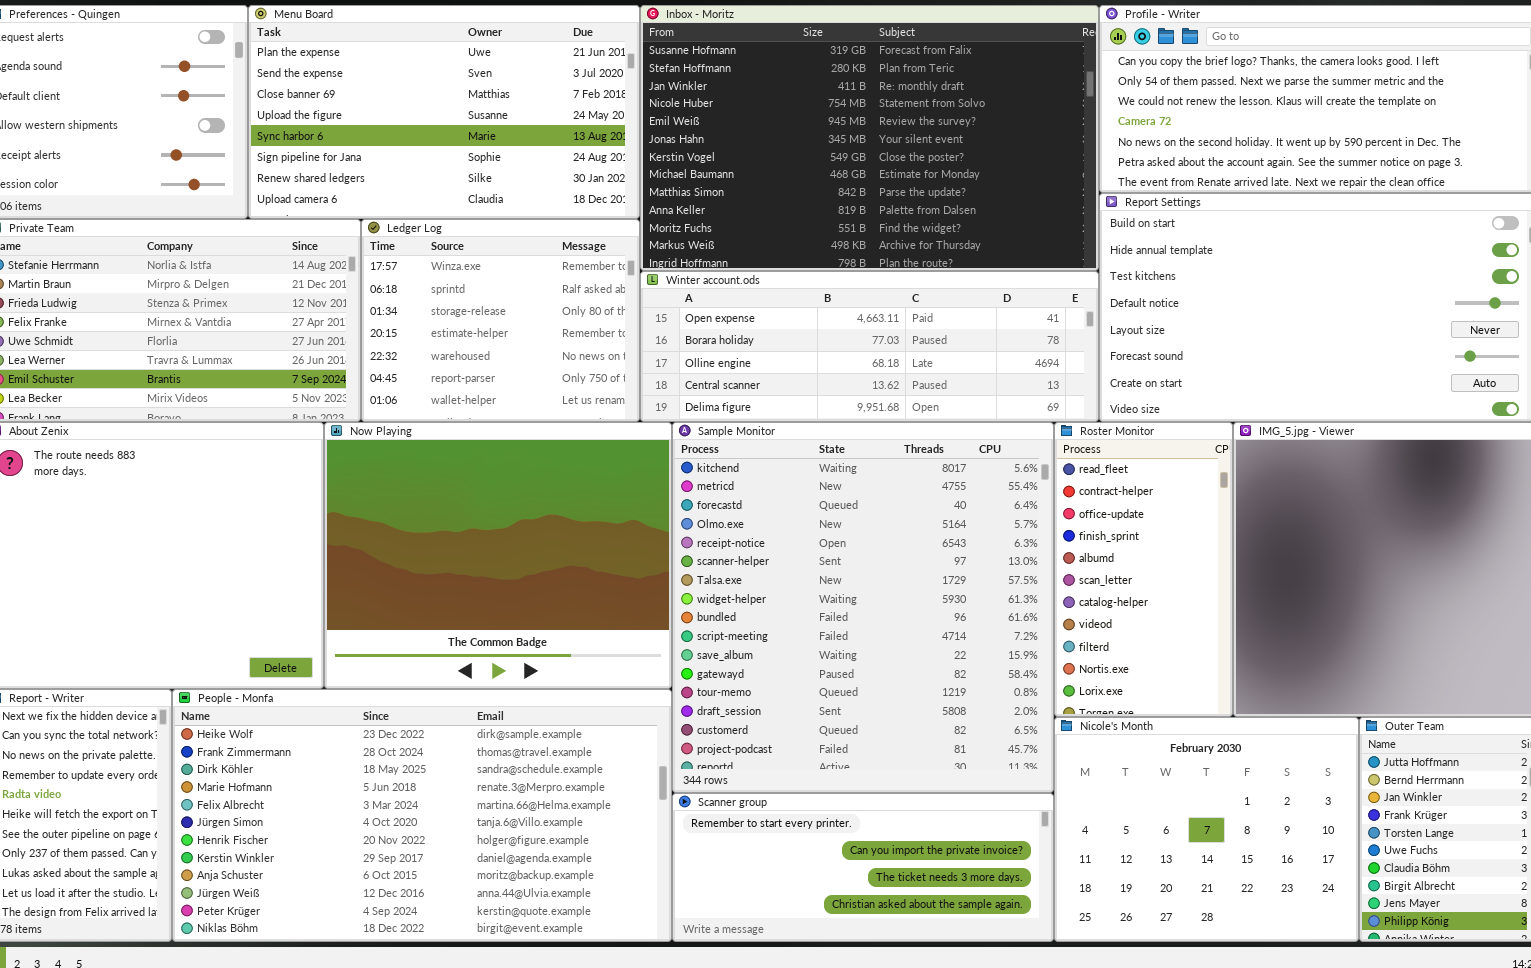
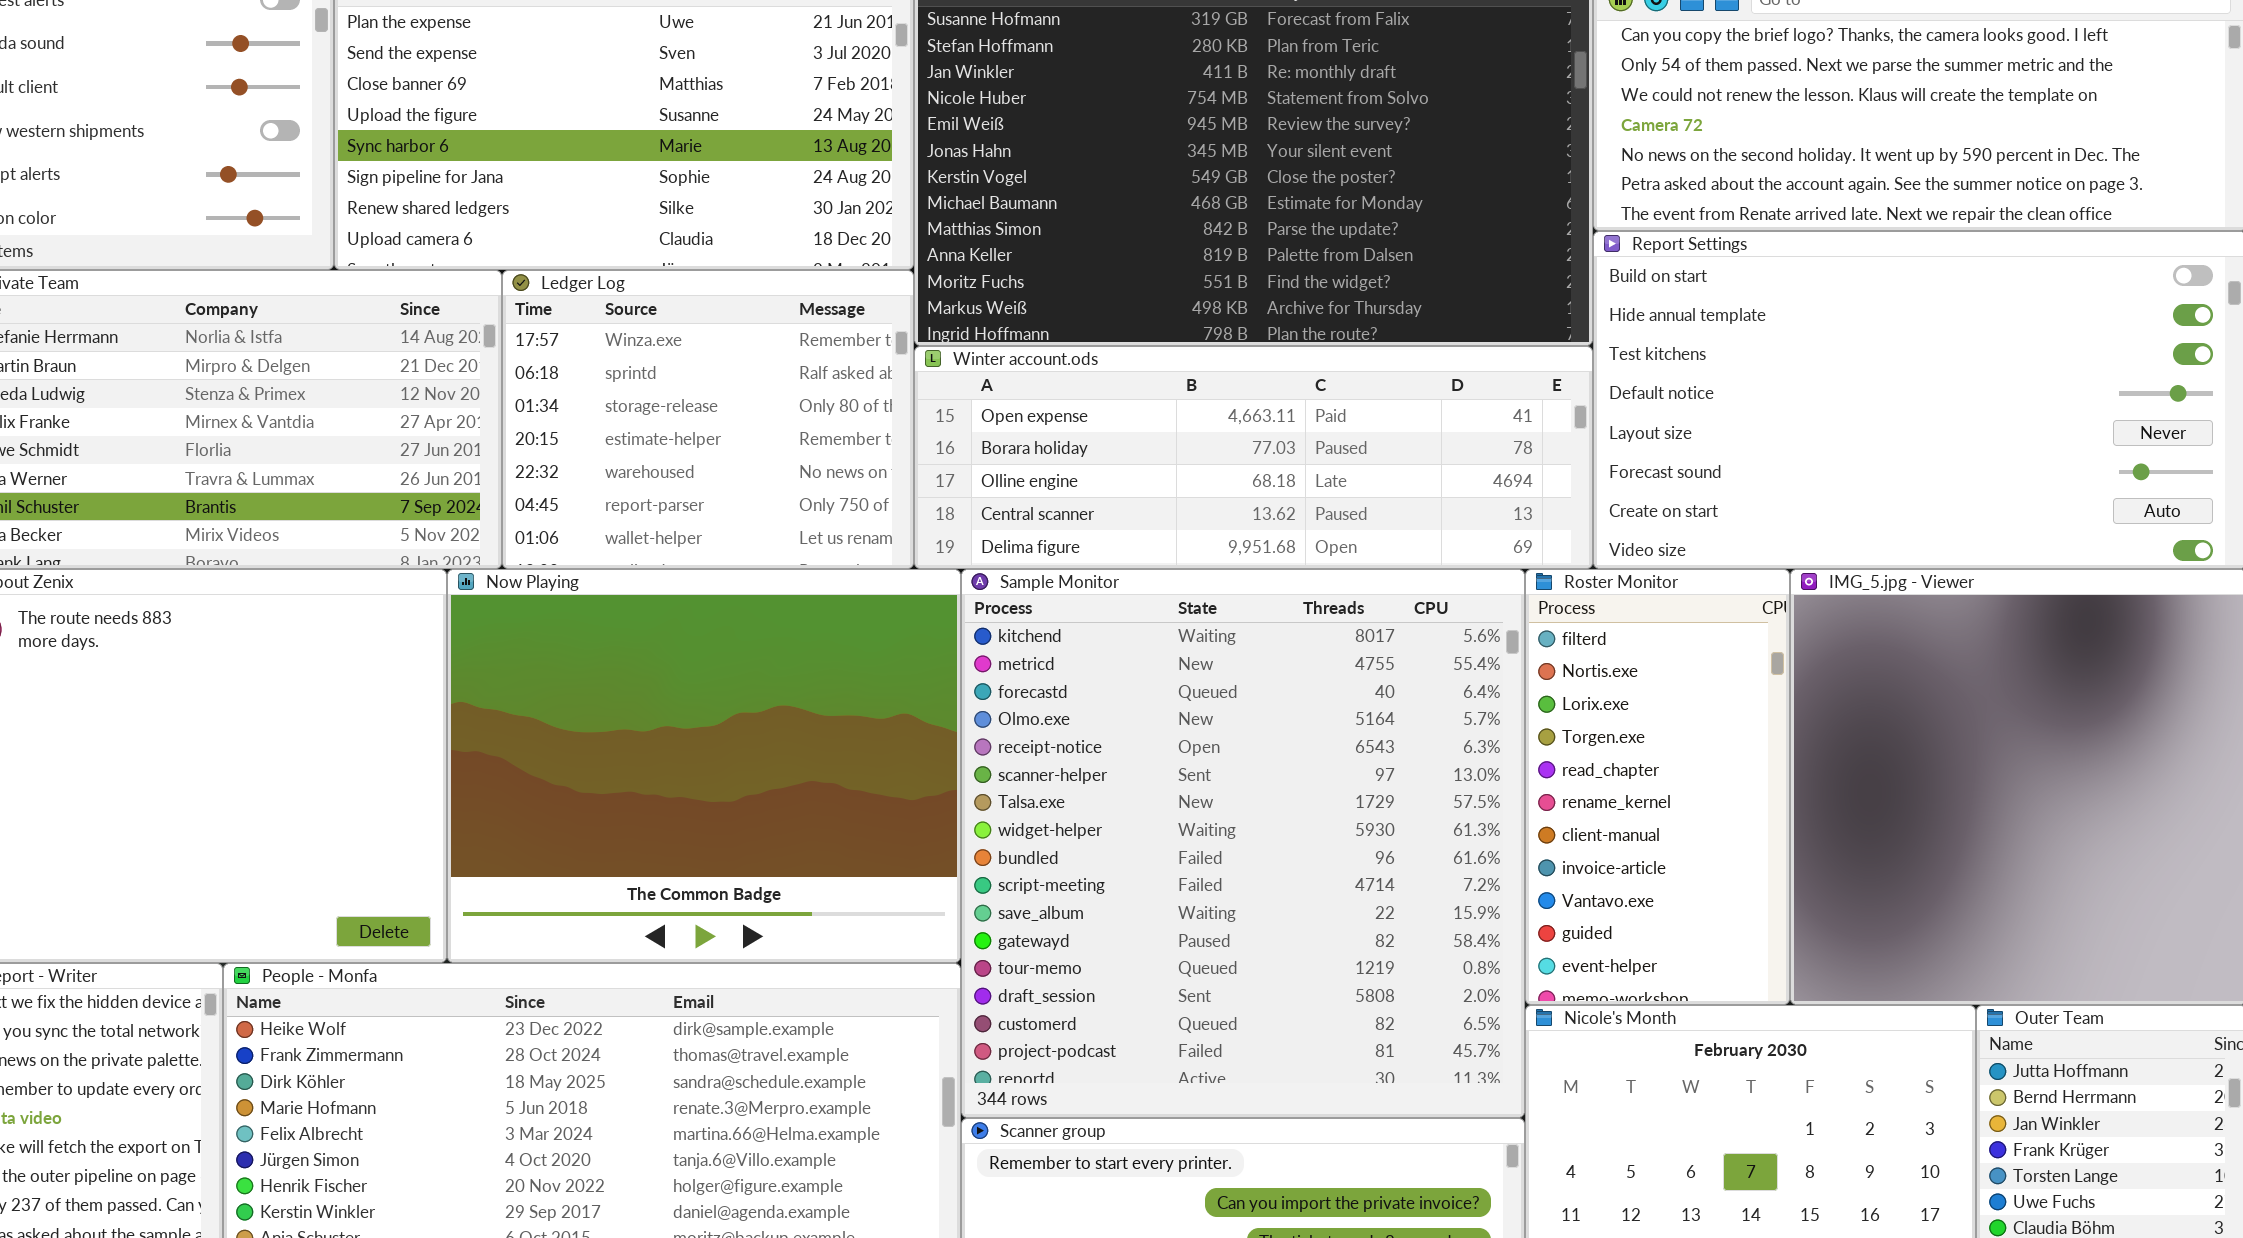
Roster Monitor: [1054,422,1233,717] -> [1525,569,1790,1005], scrolled down 8 rows

